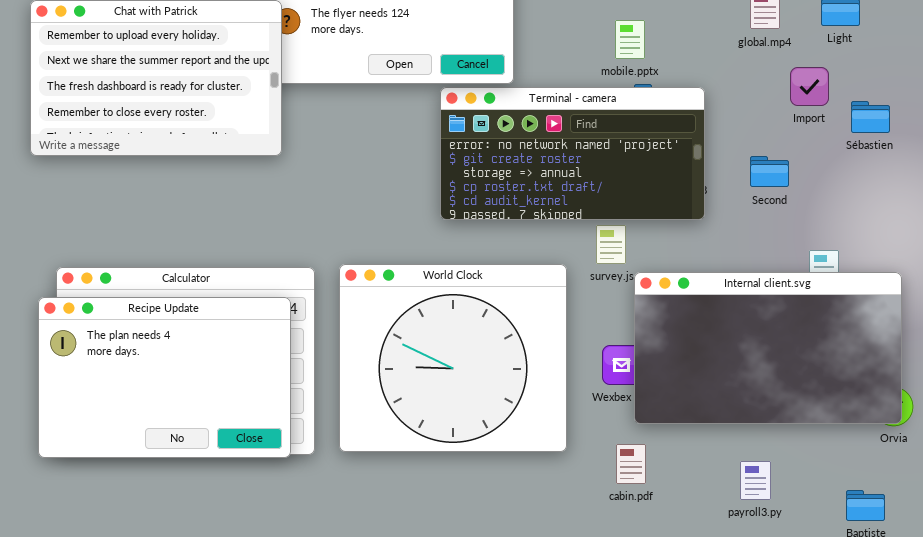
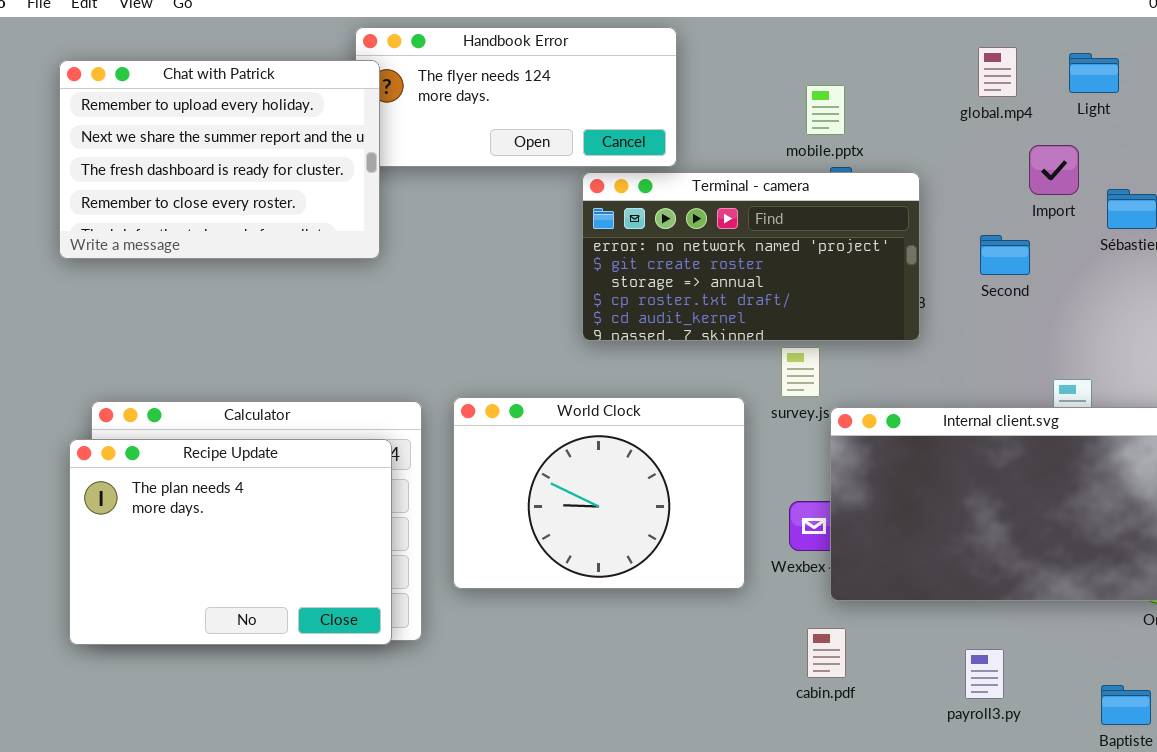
Second: [750,156,789,187] -> [980,235,1030,275], moved
World Clock: [339,264,567,452] -> [453,397,745,589], resized

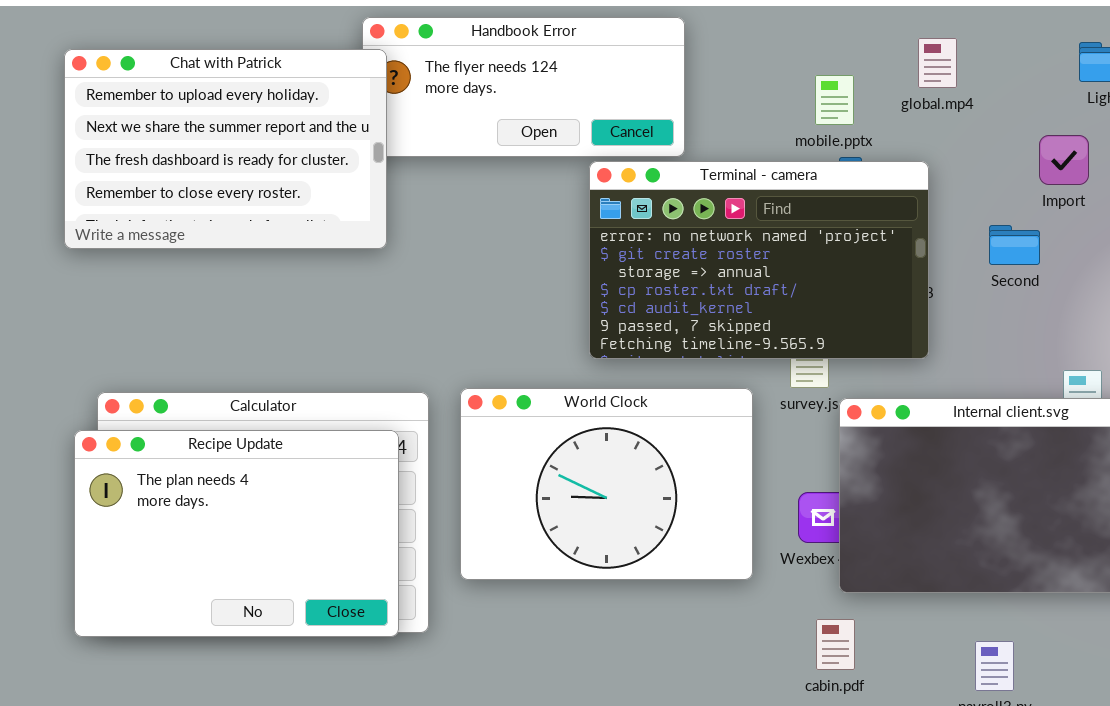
global.mp4: [978,47,1017,97] -> [918,38,957,88], moved
Terminal - camera: [582,172,920,341] -> [589,161,929,359], resized

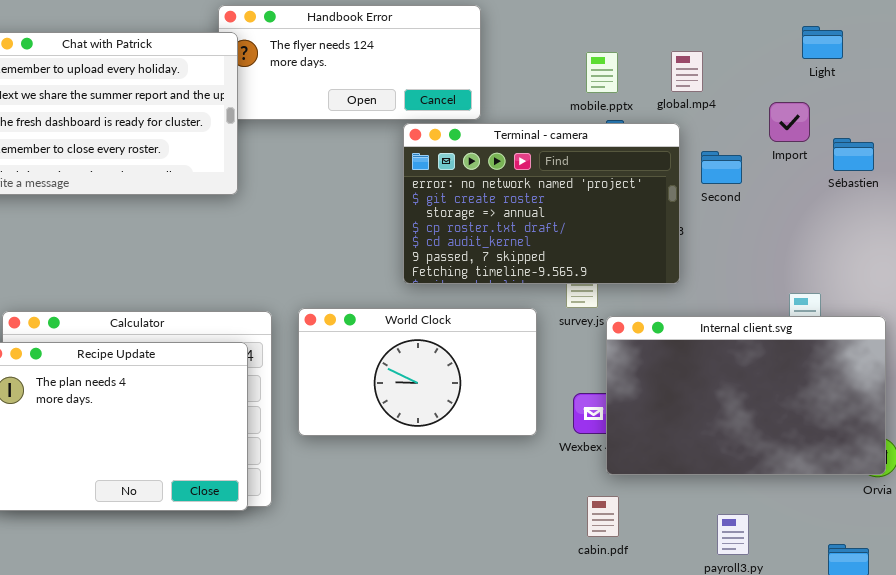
global.mp4: [918,38,957,88] -> [671,51,703,92], moved
Second: [989,225,1040,265] -> [701,151,742,184], moved
World Clock: [460,388,753,580] -> [298,308,537,436], resized

